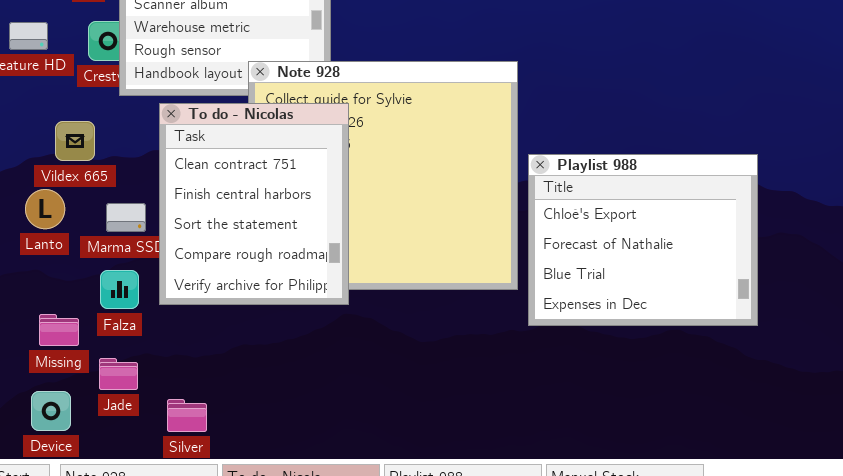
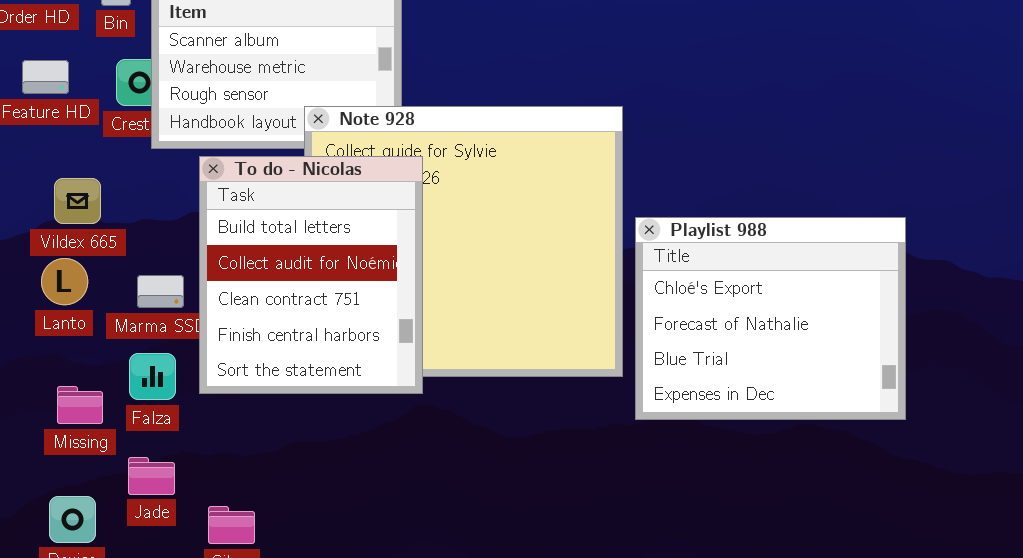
To do - Nicolas: [159,103,349,305] -> [199,156,423,394], scrolled up 2 rows
Vildex 665: [55,121,95,161] -> [54,178,101,224], moved
Missing: [39,314,79,346] -> [57,386,103,424], moved

